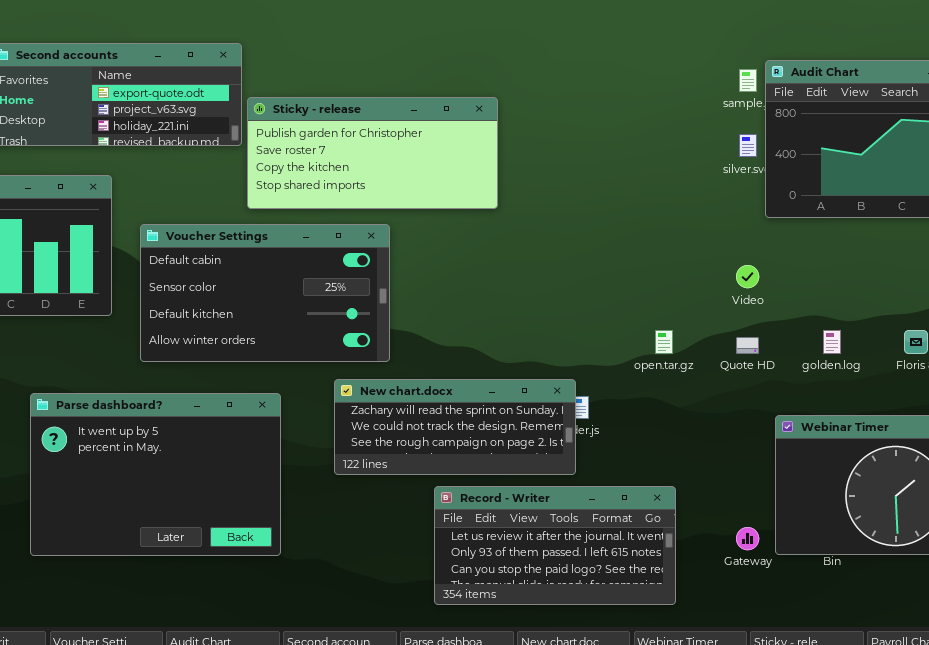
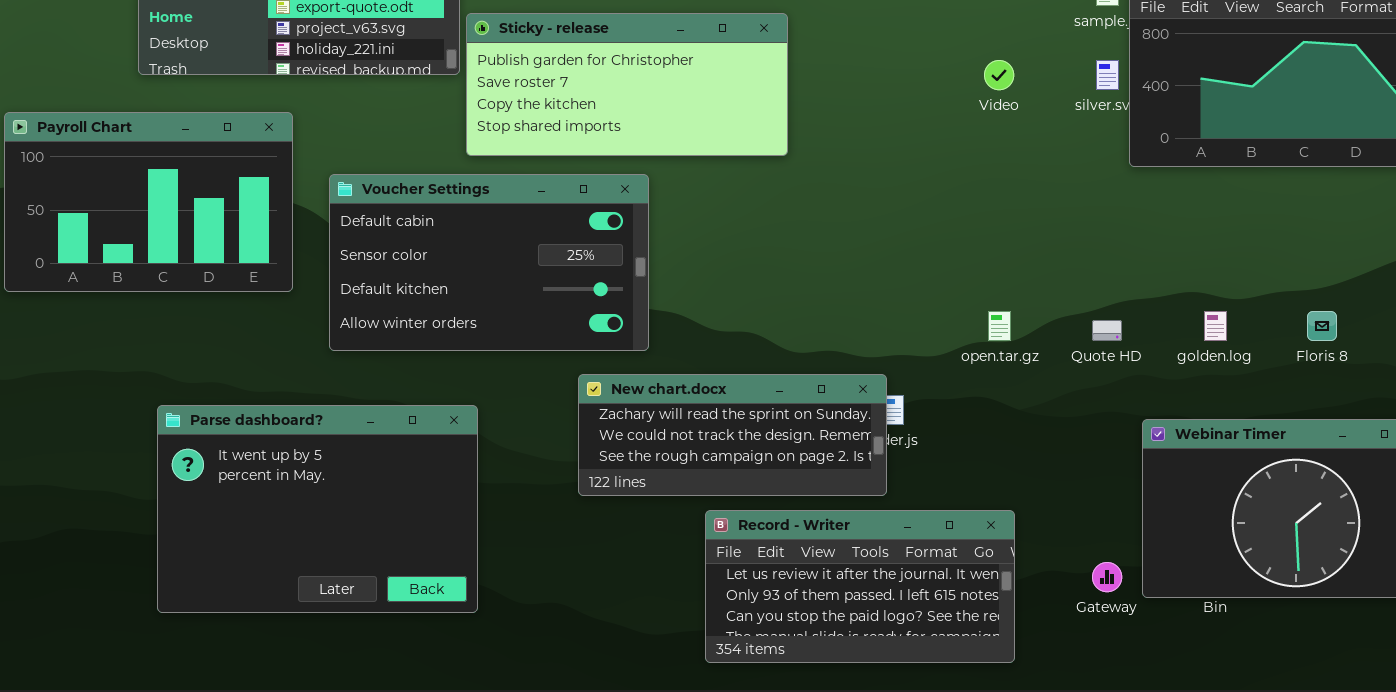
Video: [736,265,759,288] -> [984,60,1014,90], moved
Parse dashboard?: [30,393,281,556] -> [157,405,478,613], moved

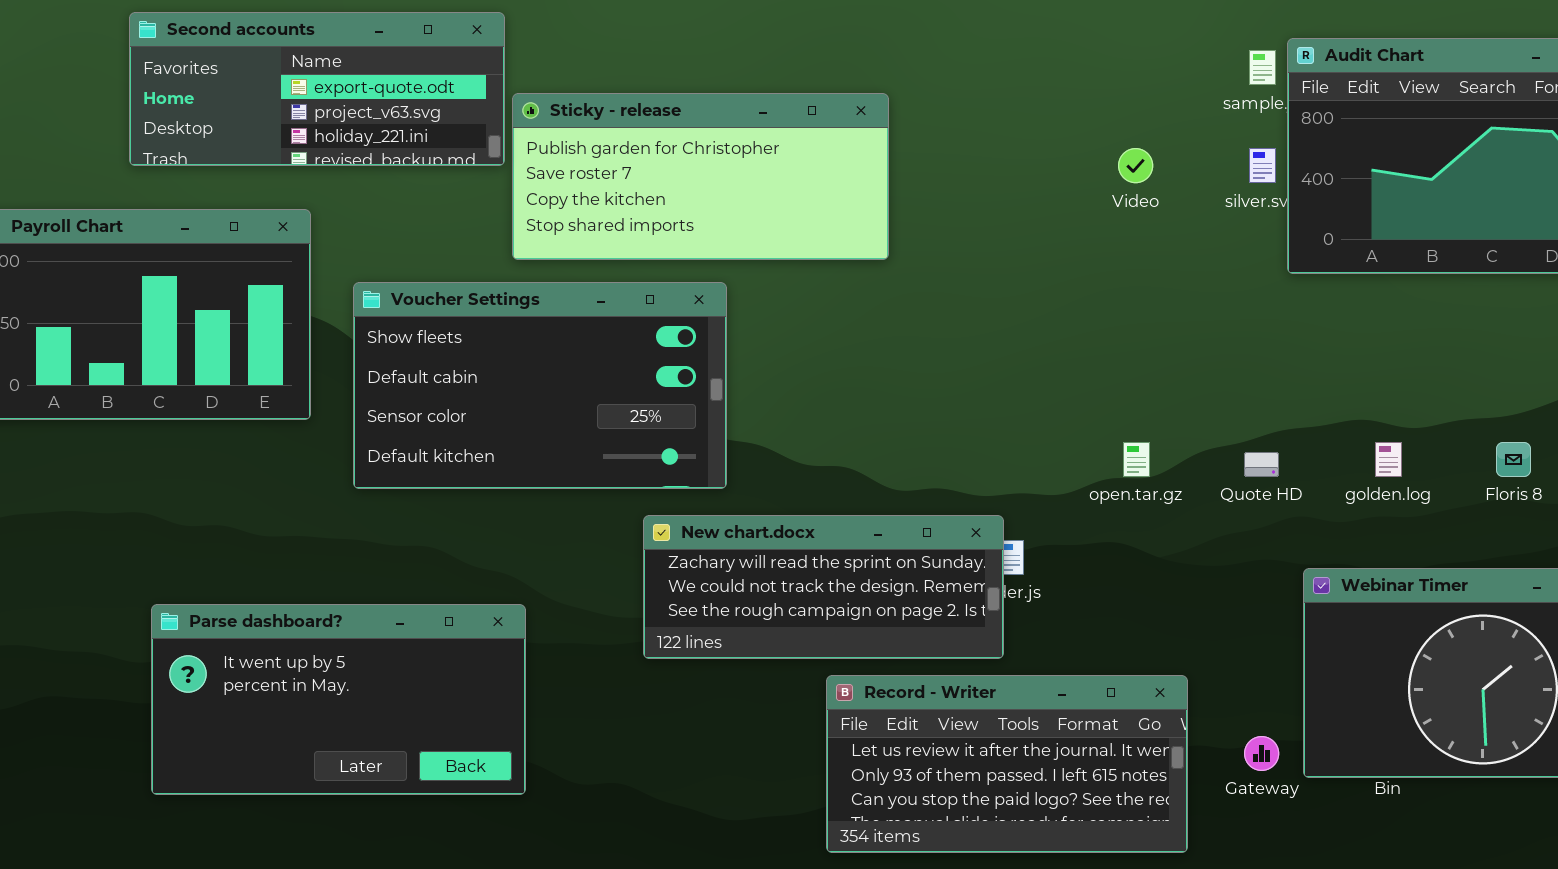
Voucher Settings: [329,174,649,351] -> [353,282,727,489], scrolled up 1 row
Parse dashboard?: [157,405,478,613] -> [151,604,526,795], resized
Record - Writer: [705,510,1015,663] -> [826,675,1188,853], moved

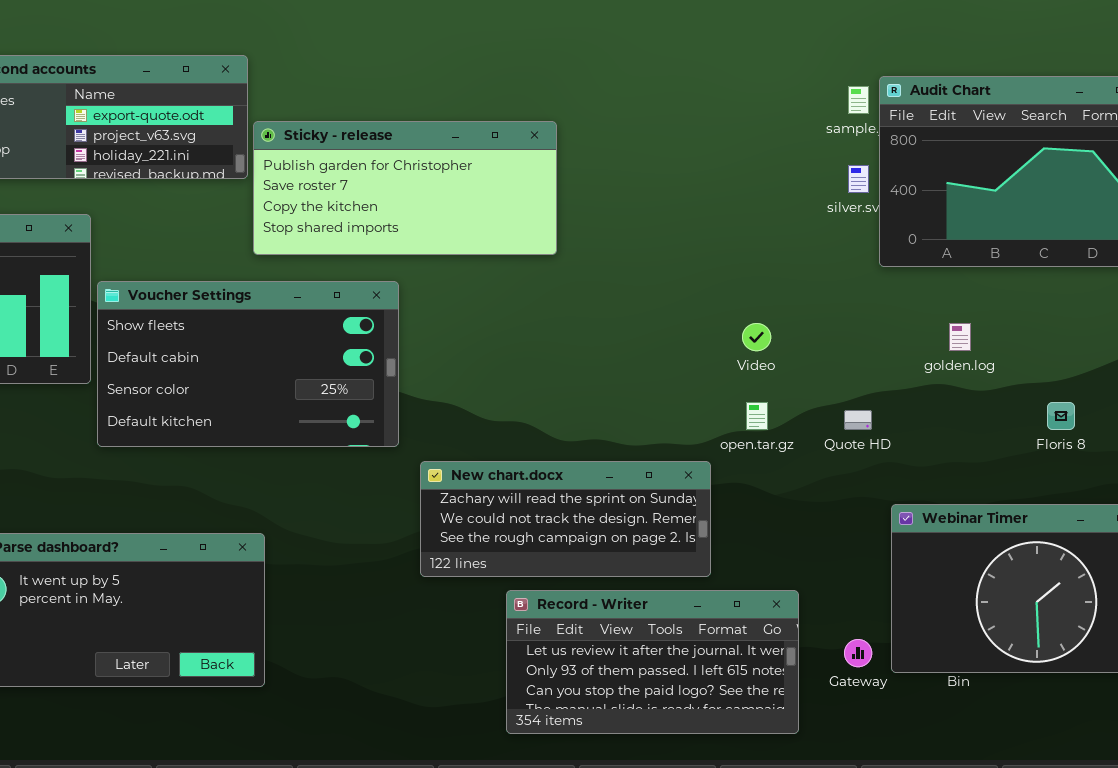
Video: [1118,148,1153,183] -> [742,323,771,351], moved
Voucher Settings: [353,282,727,489] -> [97,281,399,447], moved
golden.log: [1375,442,1402,477] -> [949,323,971,351], moved
New chart.docx: [643,515,1004,659] -> [420,461,711,577], moved

